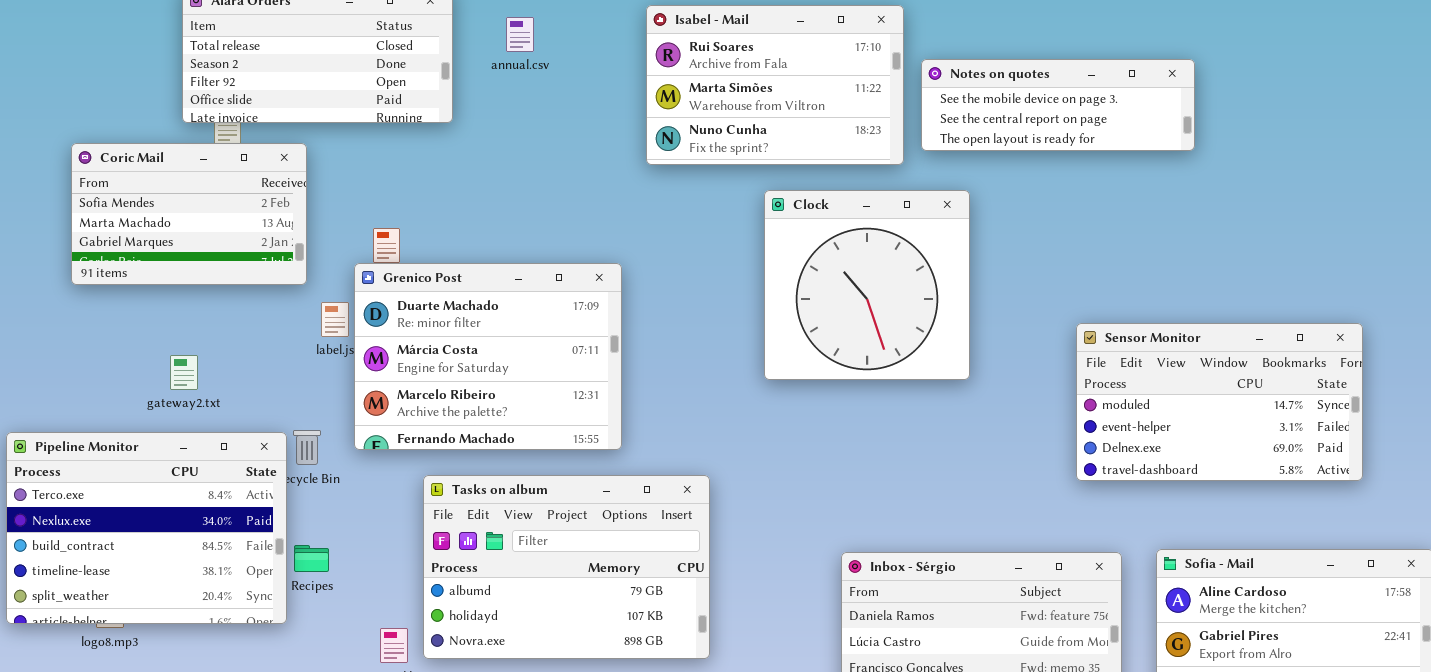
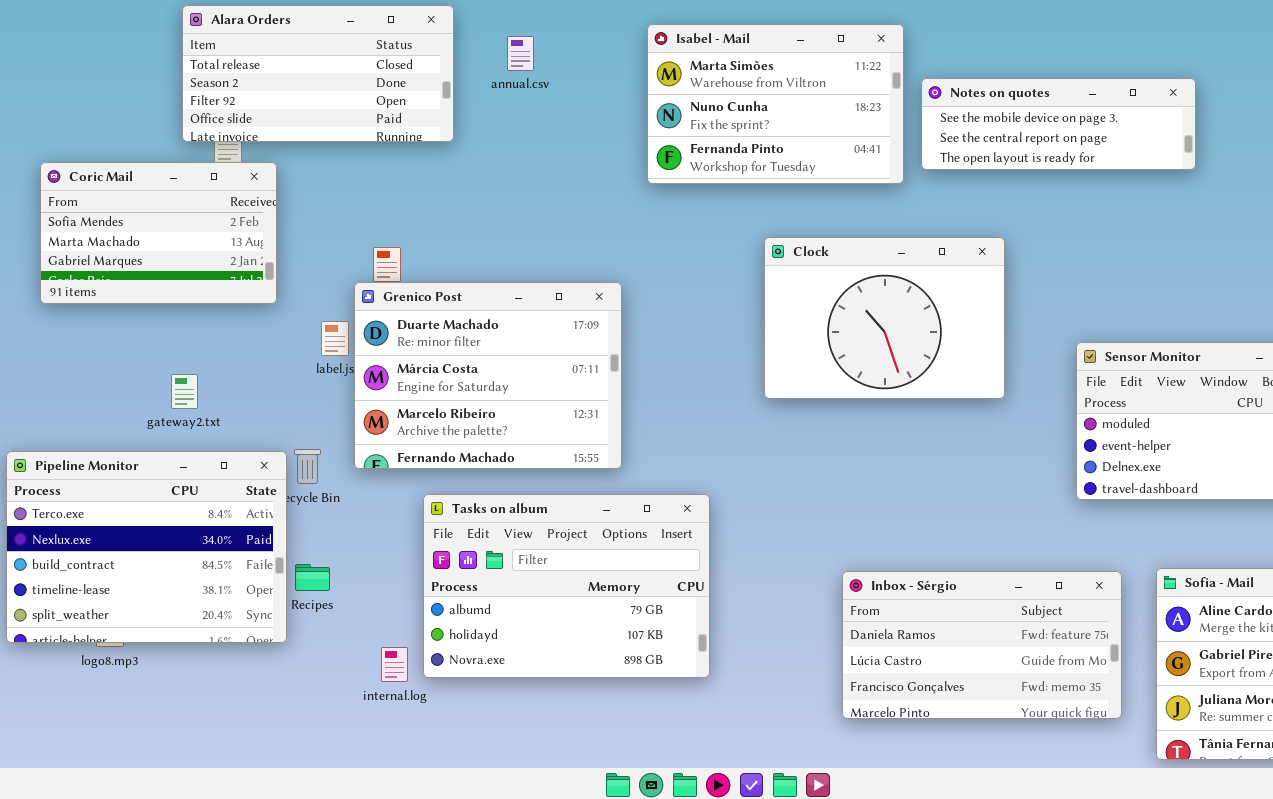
Isabel - Mail: [646,5,904,165] -> [647,24,904,184], scrolled down 1 row
Coric Mail: [71,143,307,285] -> [40,162,277,304], moved
Clock: [764,190,970,380] -> [764,237,1005,399], resized

